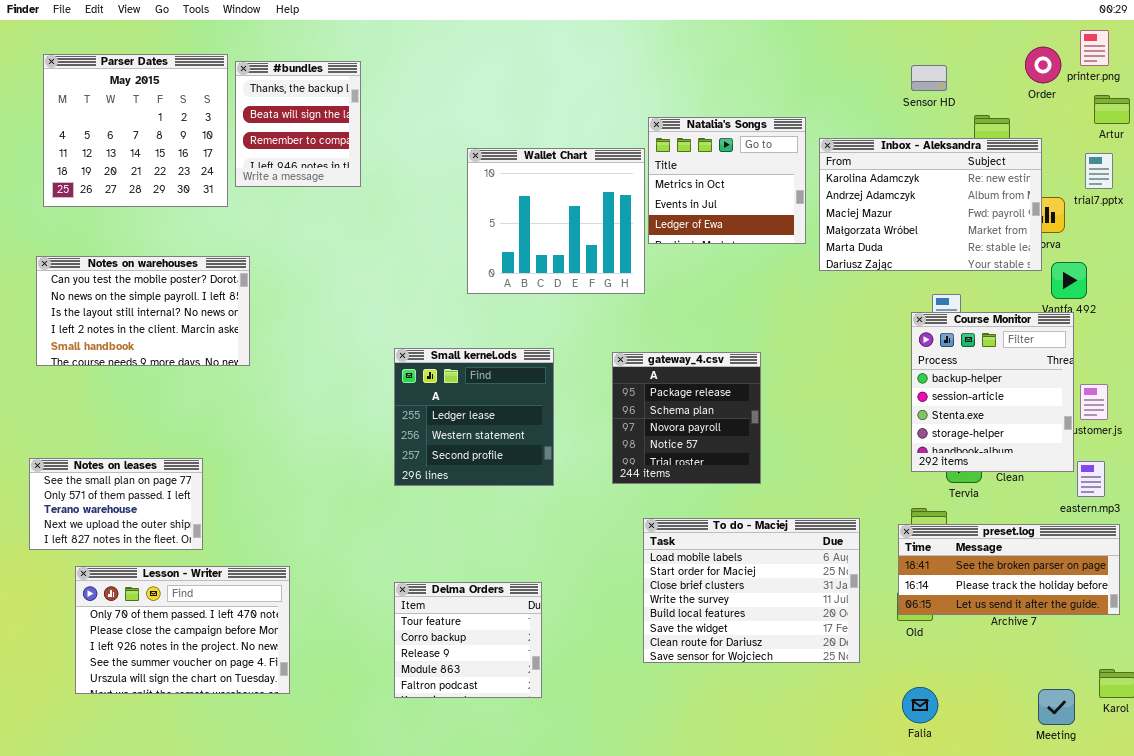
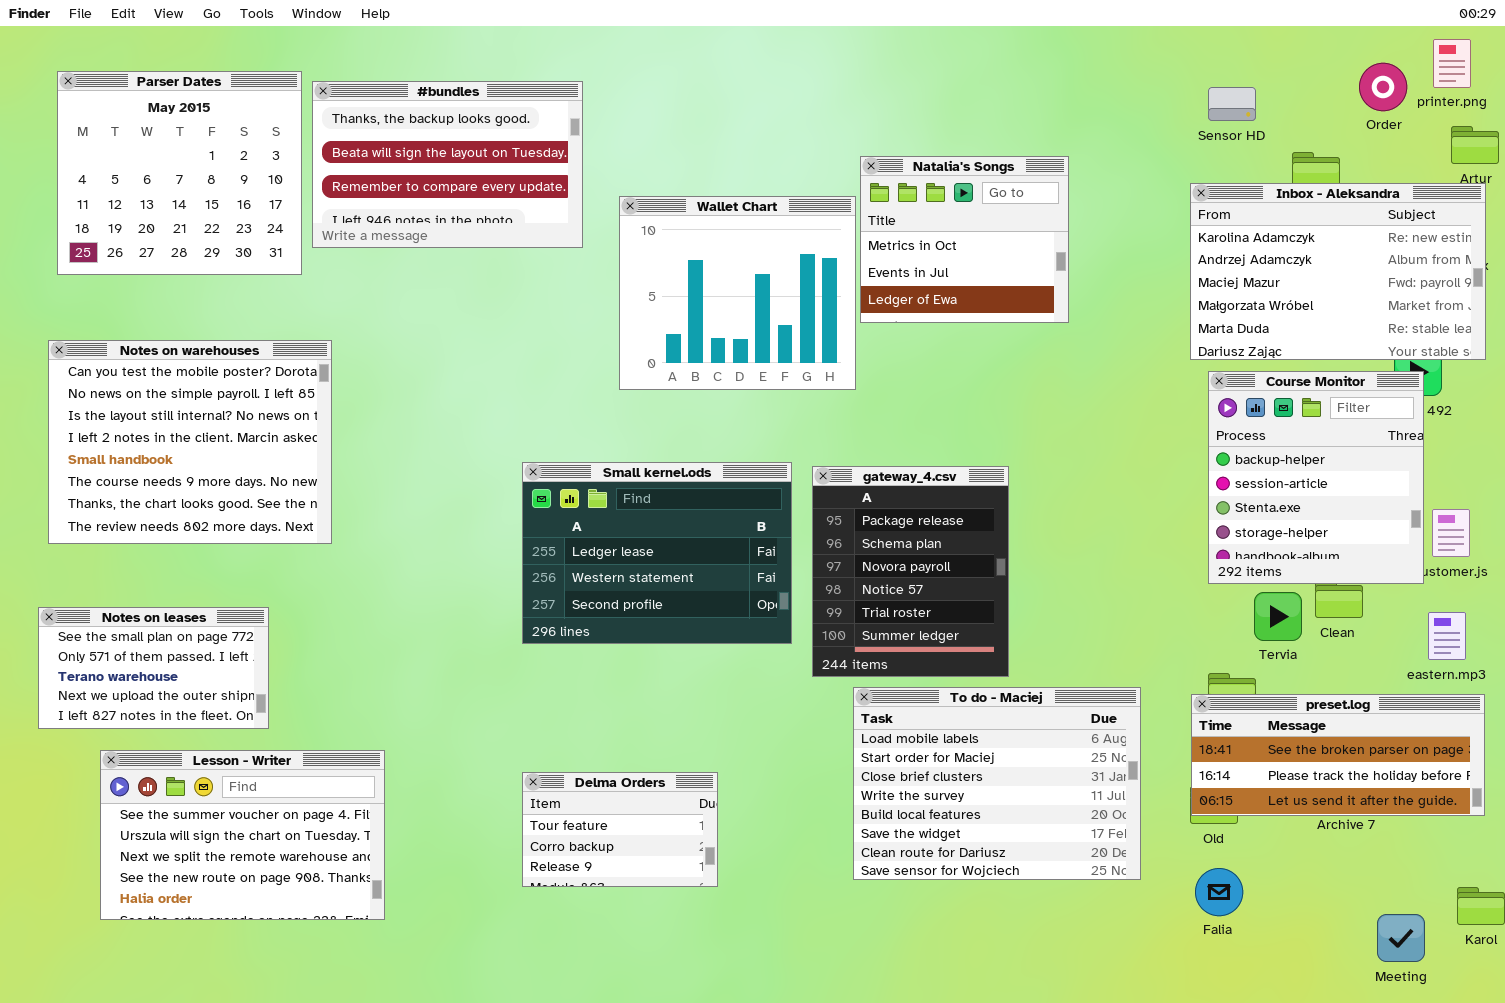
#bundles: [235,61,361,187] -> [312,81,583,248], resized
Inbox - Aleksandra: [819,138,1042,271] -> [1190,183,1486,360], moved
Notes on warehouses: [36,256,250,366] -> [48,340,332,544], resized
Course Monitor: [911,312,1074,472] -> [1208,371,1424,584], moved
Small kernel.ods: [394,348,554,486] -> [522,462,792,644], resized
gateway_4.csv: [612,352,761,484] -> [812,466,1009,677], resized
Lesson - Writer: [75,566,290,694] -> [100,750,385,920], scrolled down 3 rows
Delma Orders: [394,582,542,698] -> [522,772,718,887], resized
Falia: [902,687,938,723] -> [1195,868,1243,916], moved

